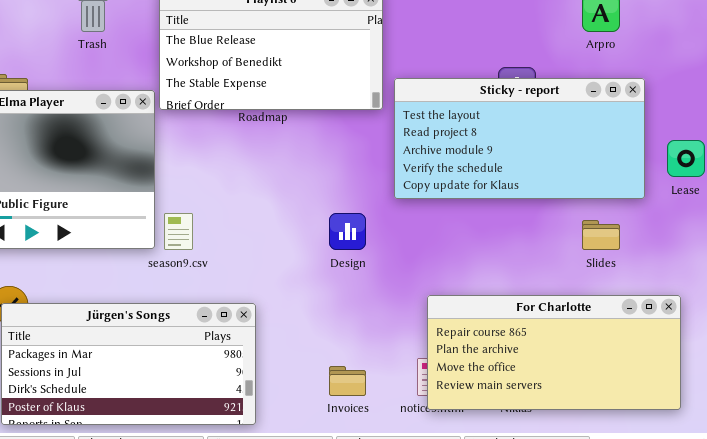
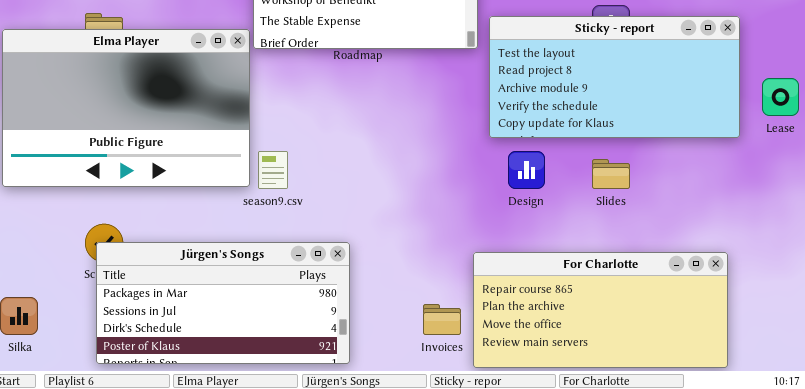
Design: [329,213,366,250] -> [508,151,545,189], moved
Slides: [582,220,620,250] -> [592,159,630,189], moved
For Charlotte: [427,295,681,410] -> [473,252,728,368], moved

